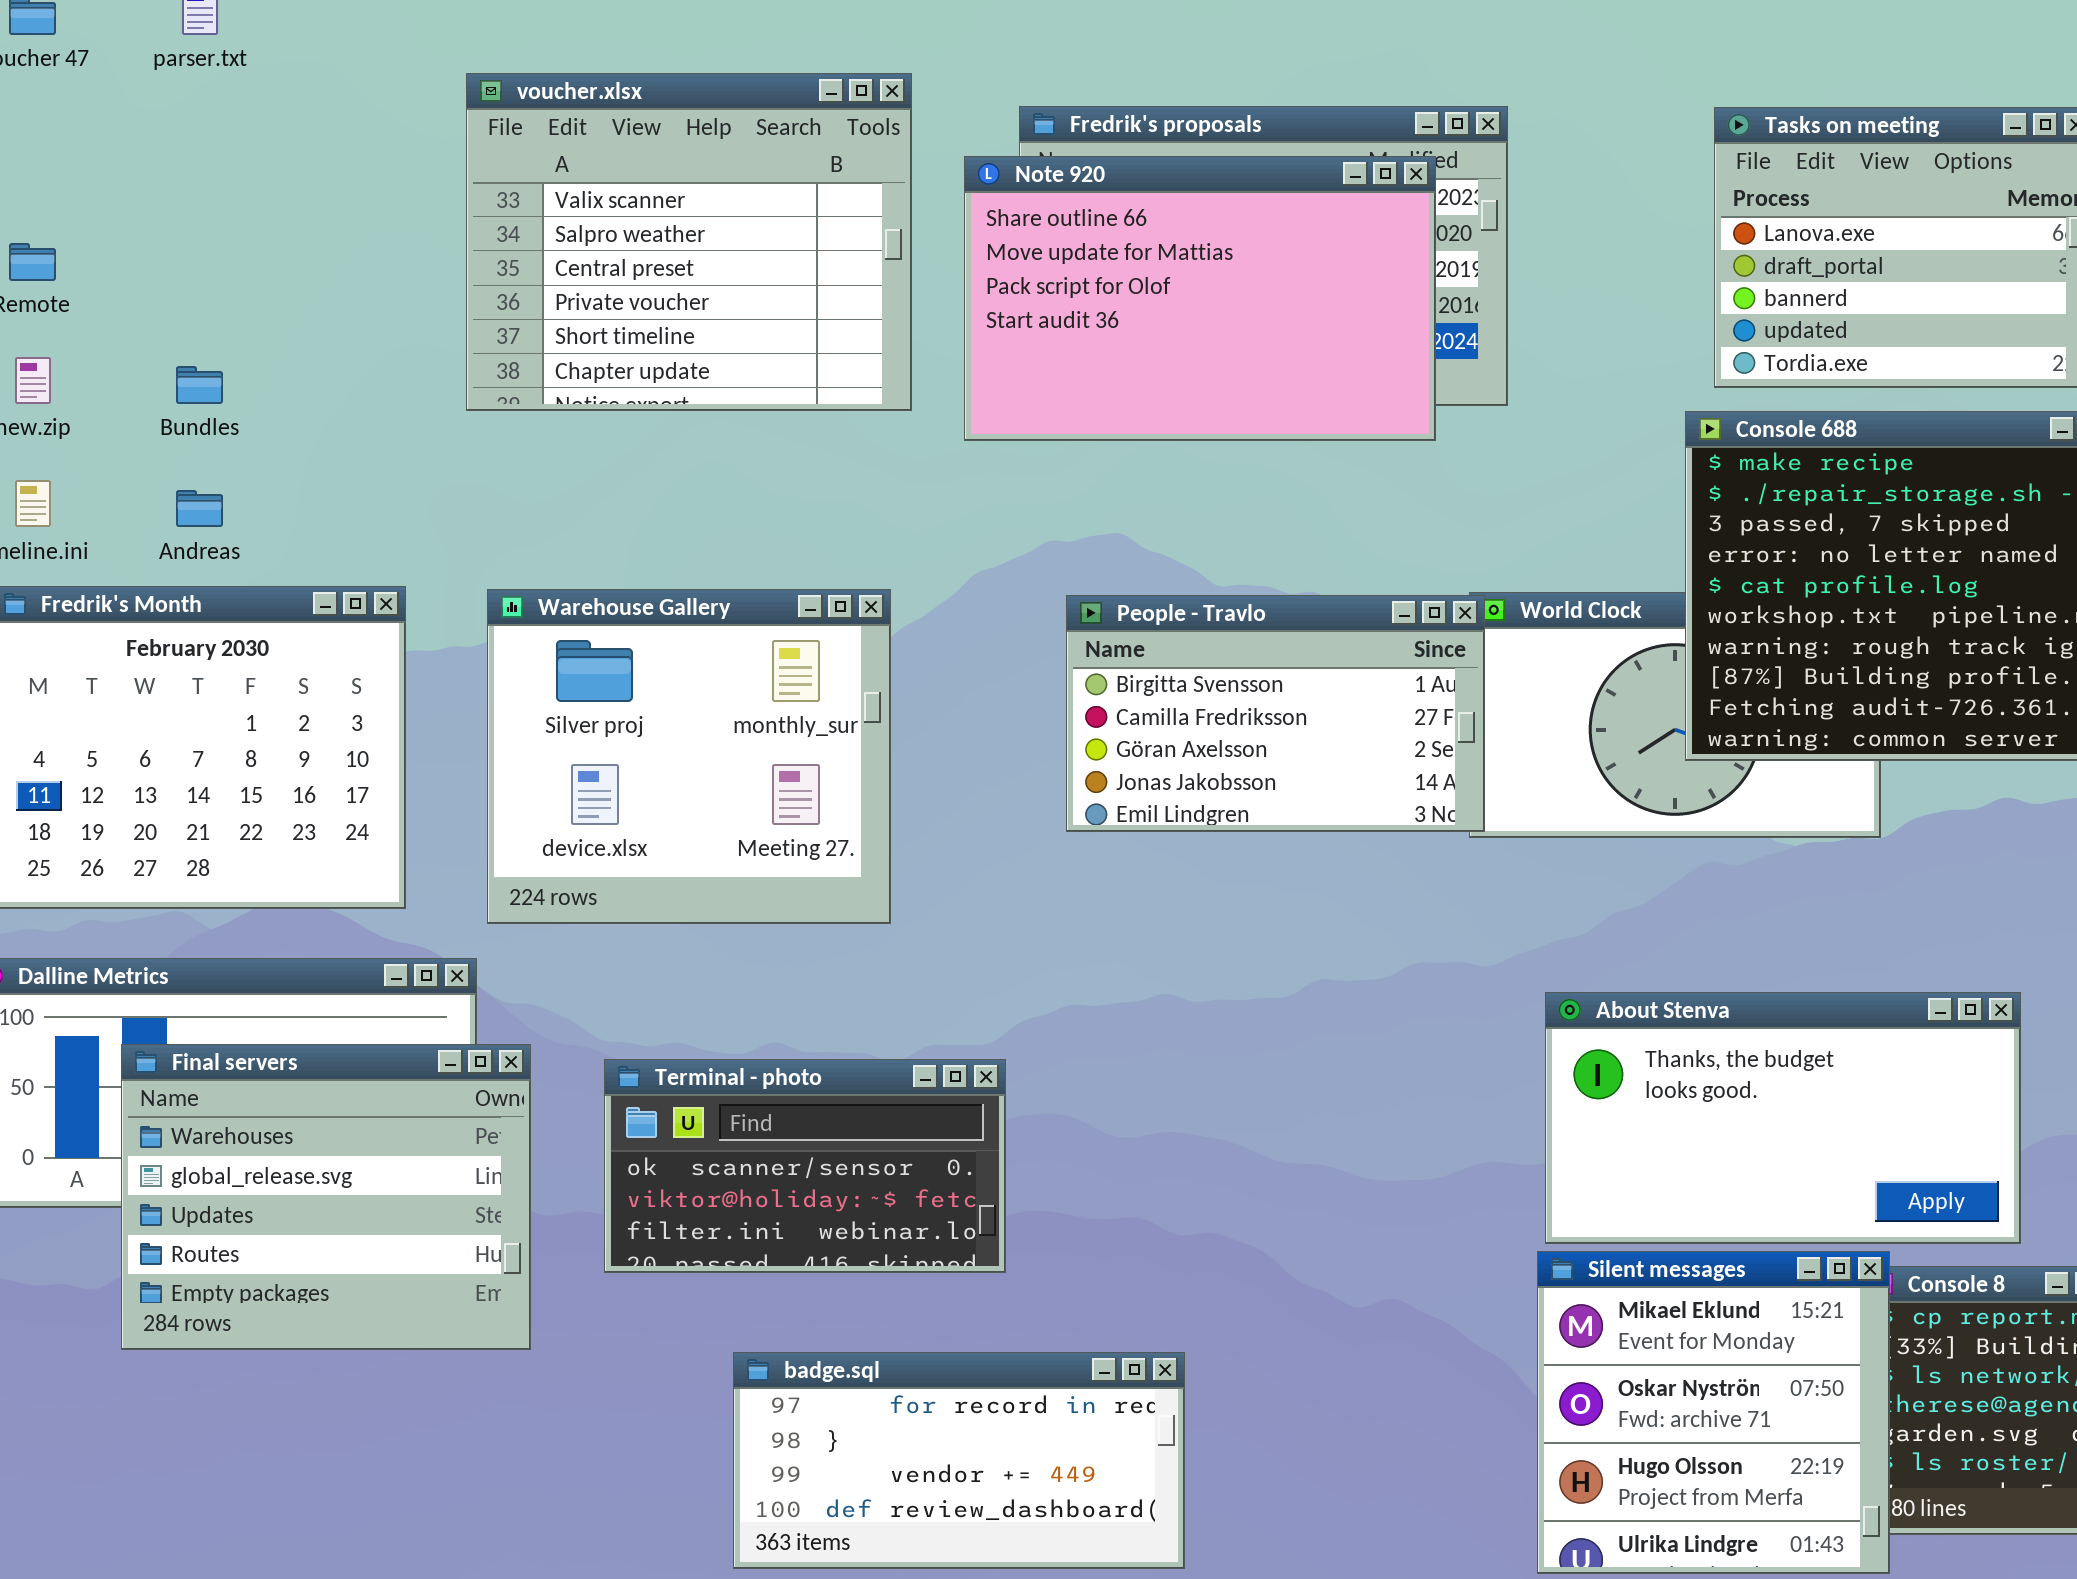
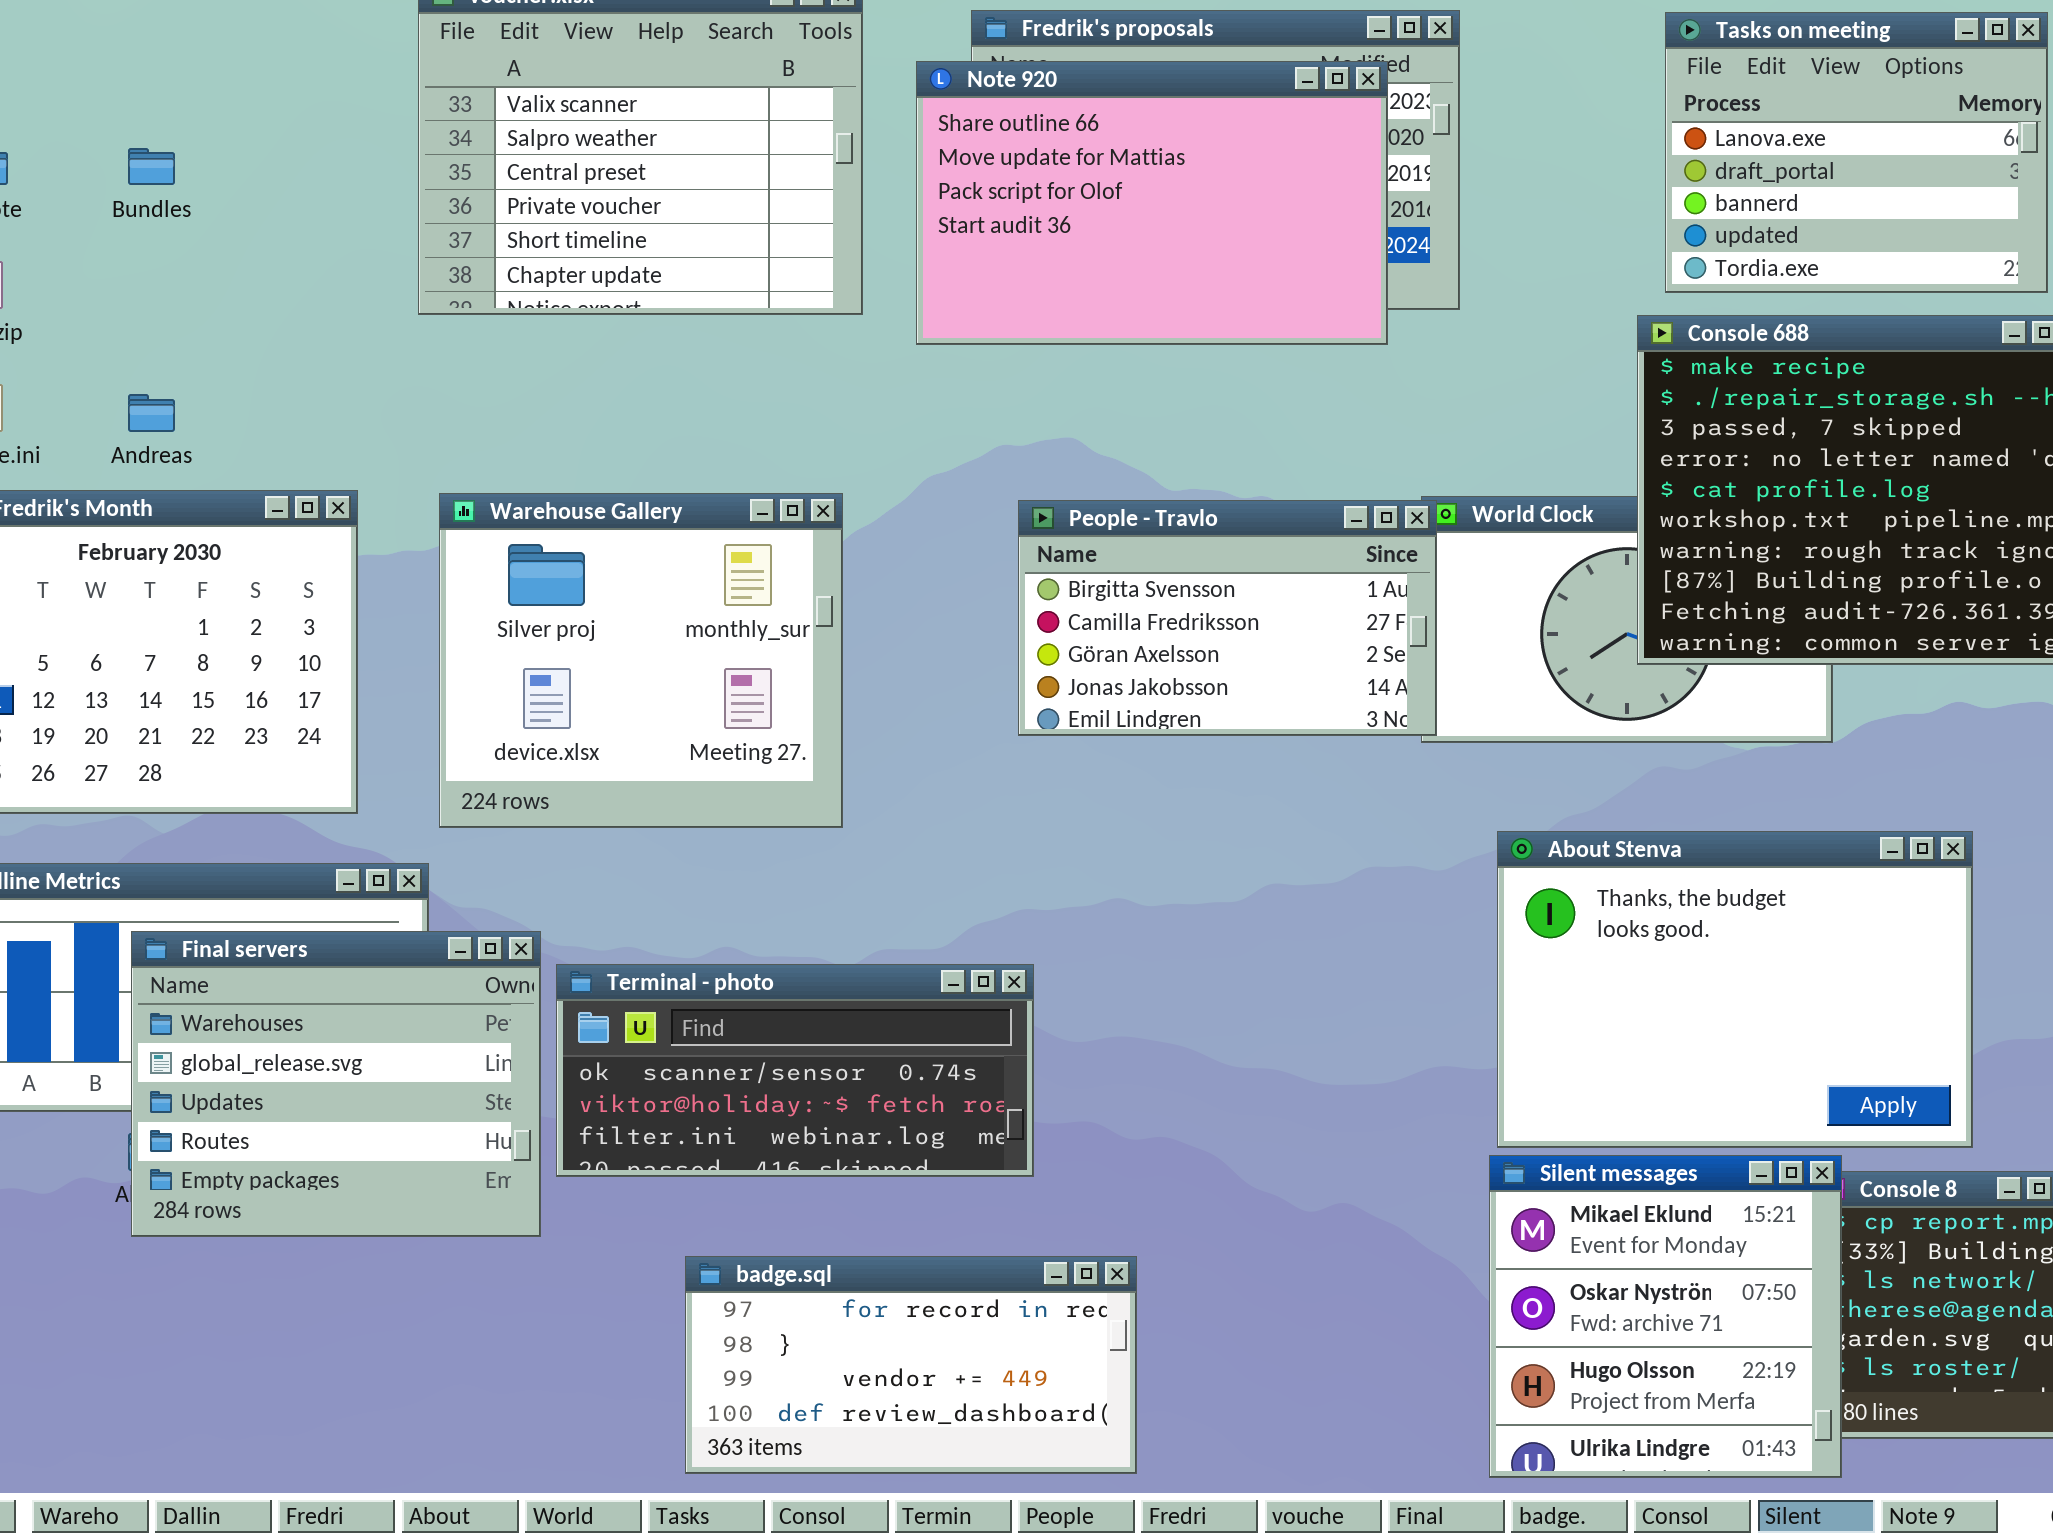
Bundles: [176,366,223,404] -> [128,148,175,185], moved
About Stenva: [1545,992,2021,1244] -> [1497,831,1973,1148], resized
Final servers: [121,1044,531,1350] -> [131,931,541,1237], moved
Terminal - photo: [604,1059,1006,1273] -> [556,964,1034,1177], resized

